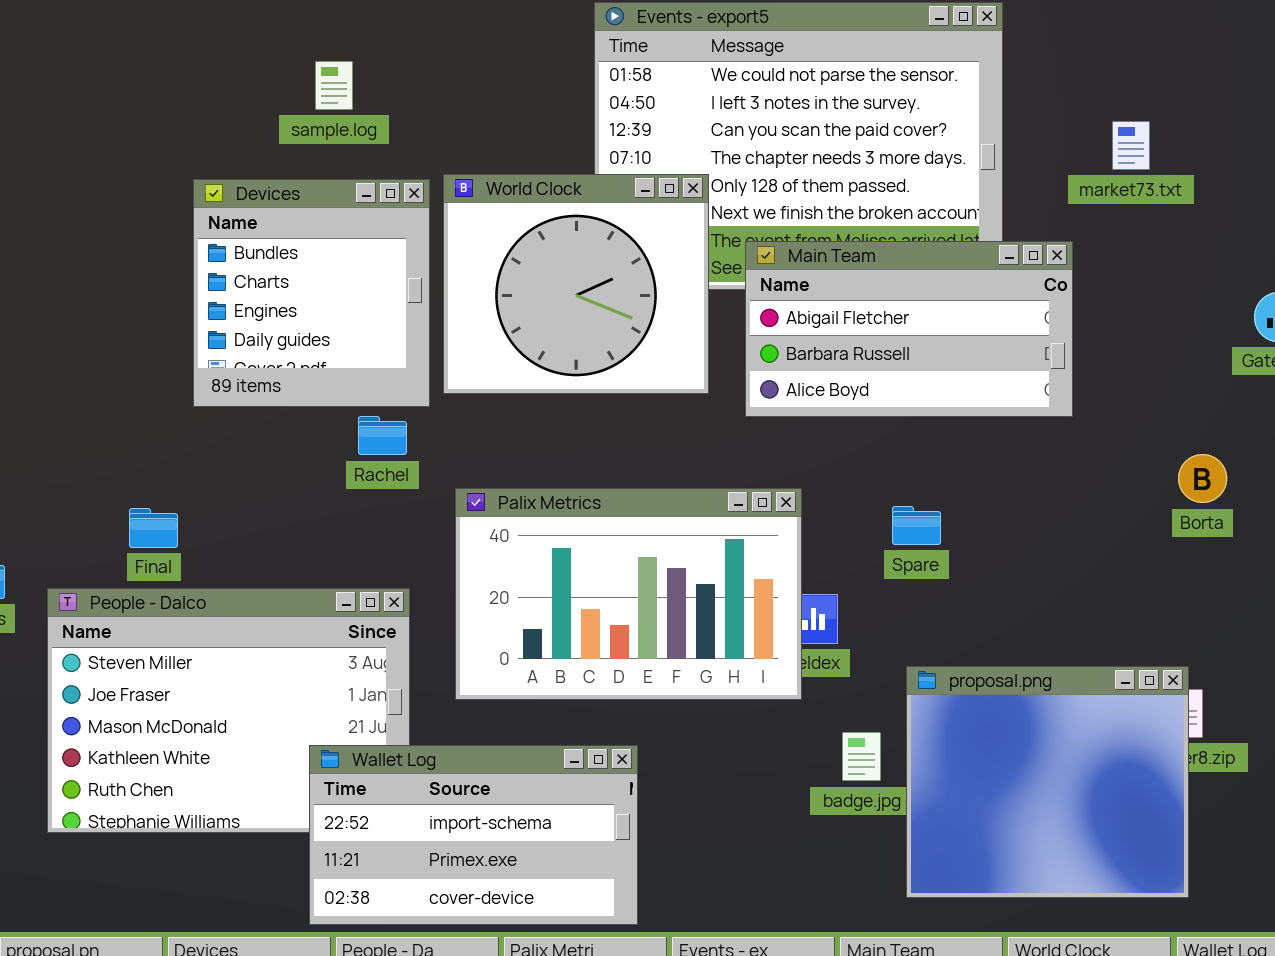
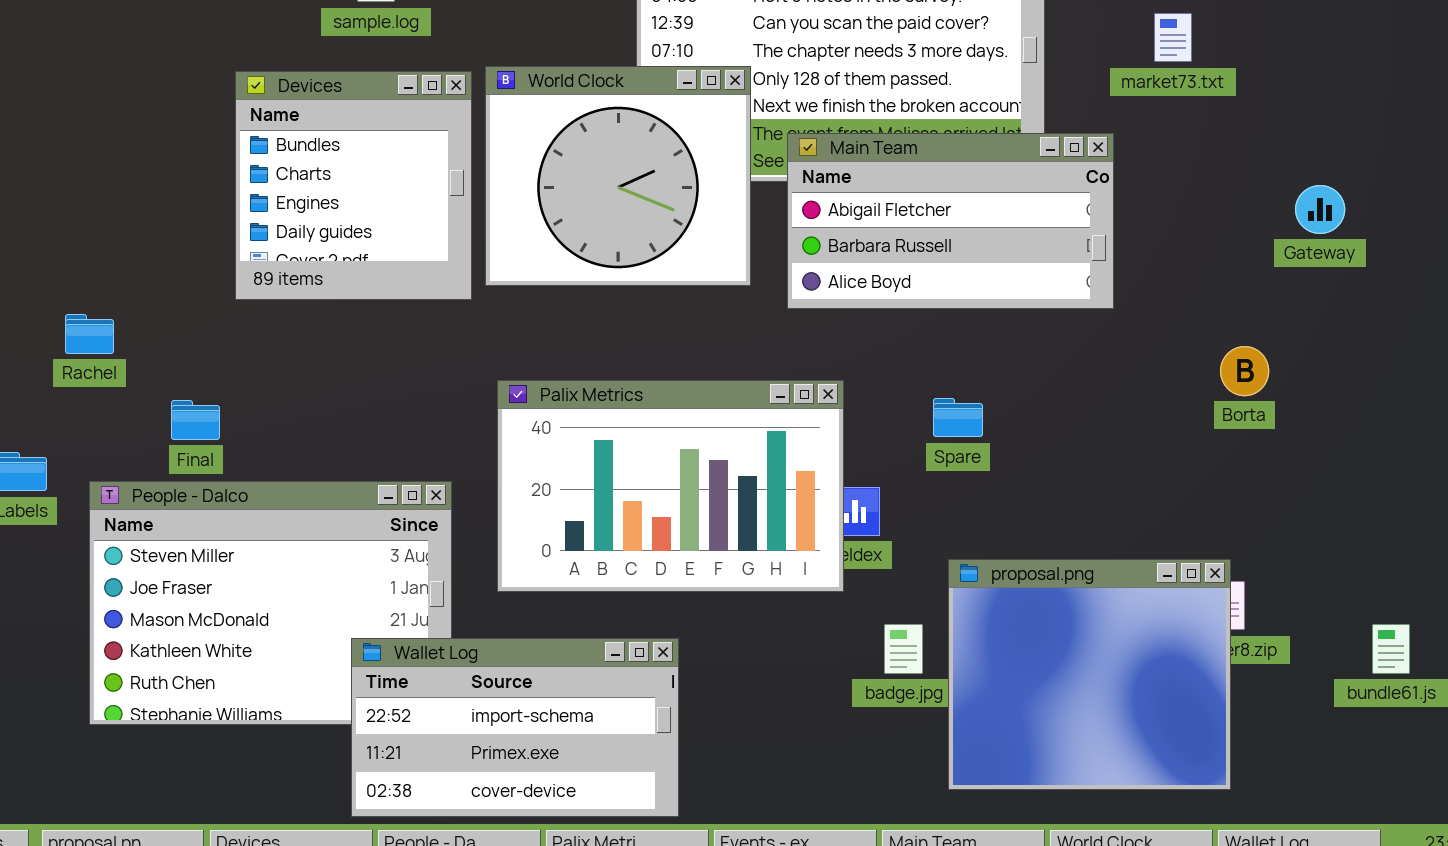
Rachel: [358,416,407,455] -> [65,314,114,354], moved

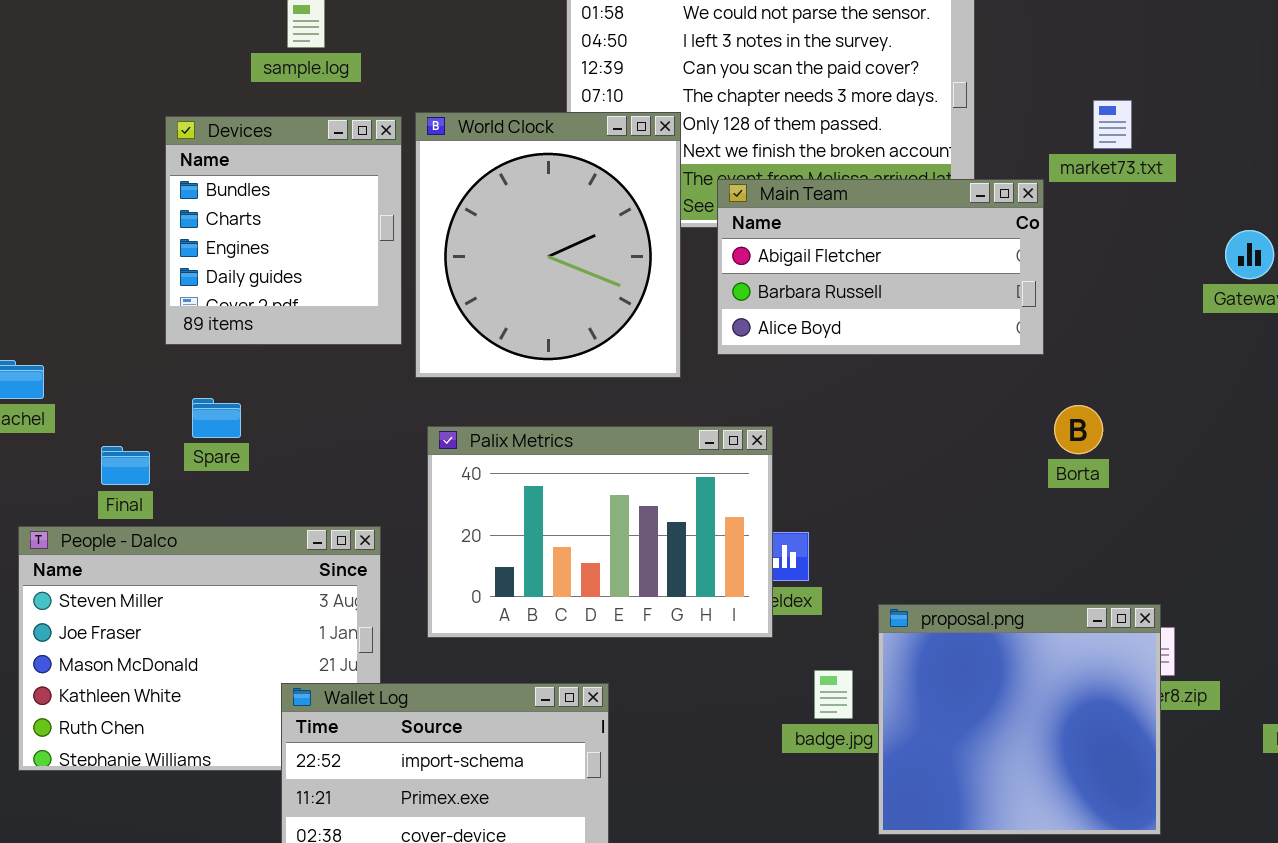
market73.txt: [1154,13,1192,62] -> [1093,100,1132,149], moved
World Clock: [485,66,751,286] -> [415,112,681,378], resized
Borta: [1220,346,1269,396] -> [1054,405,1103,454], moved
Spare: [933,398,983,437] -> [192,398,241,438], moved

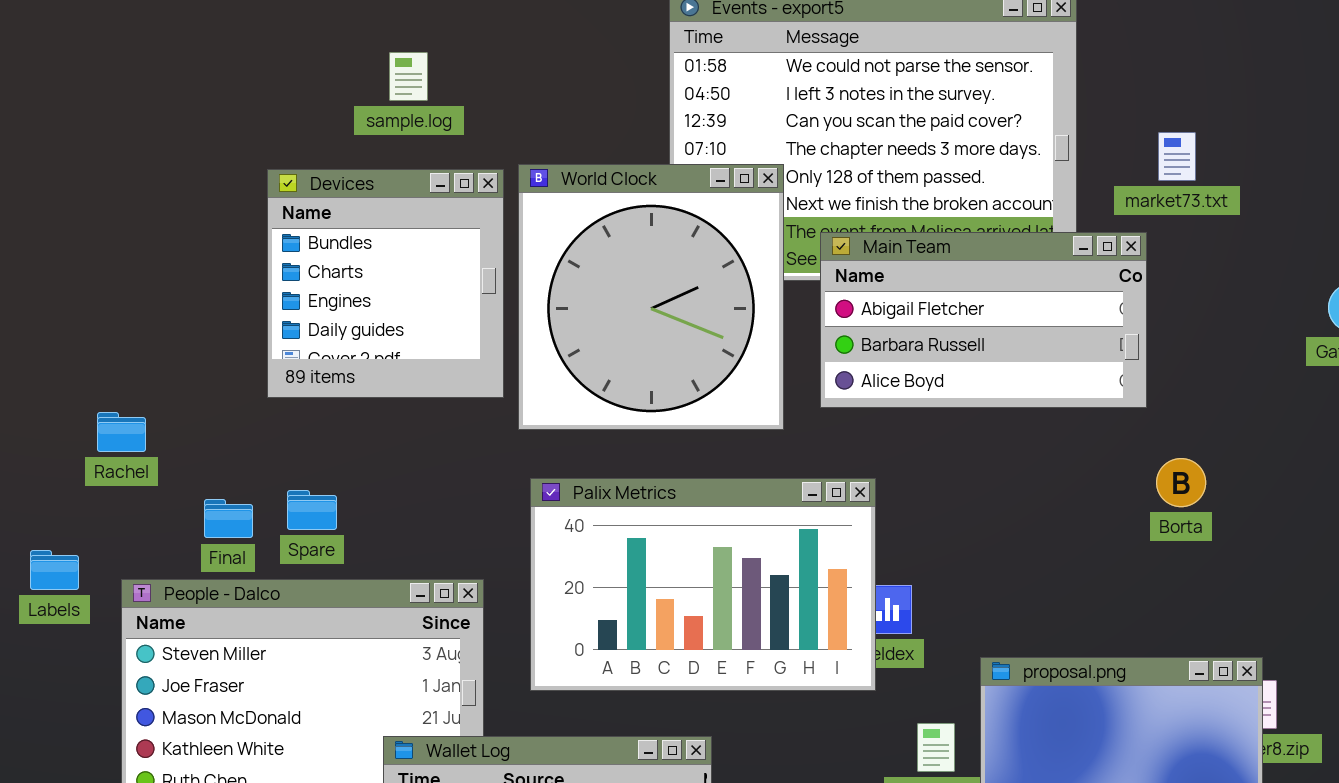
market73.txt: [1093,100,1132,149] -> [1158,132,1196,181], moved
Spare: [192,398,241,438] -> [287,490,337,530], moved

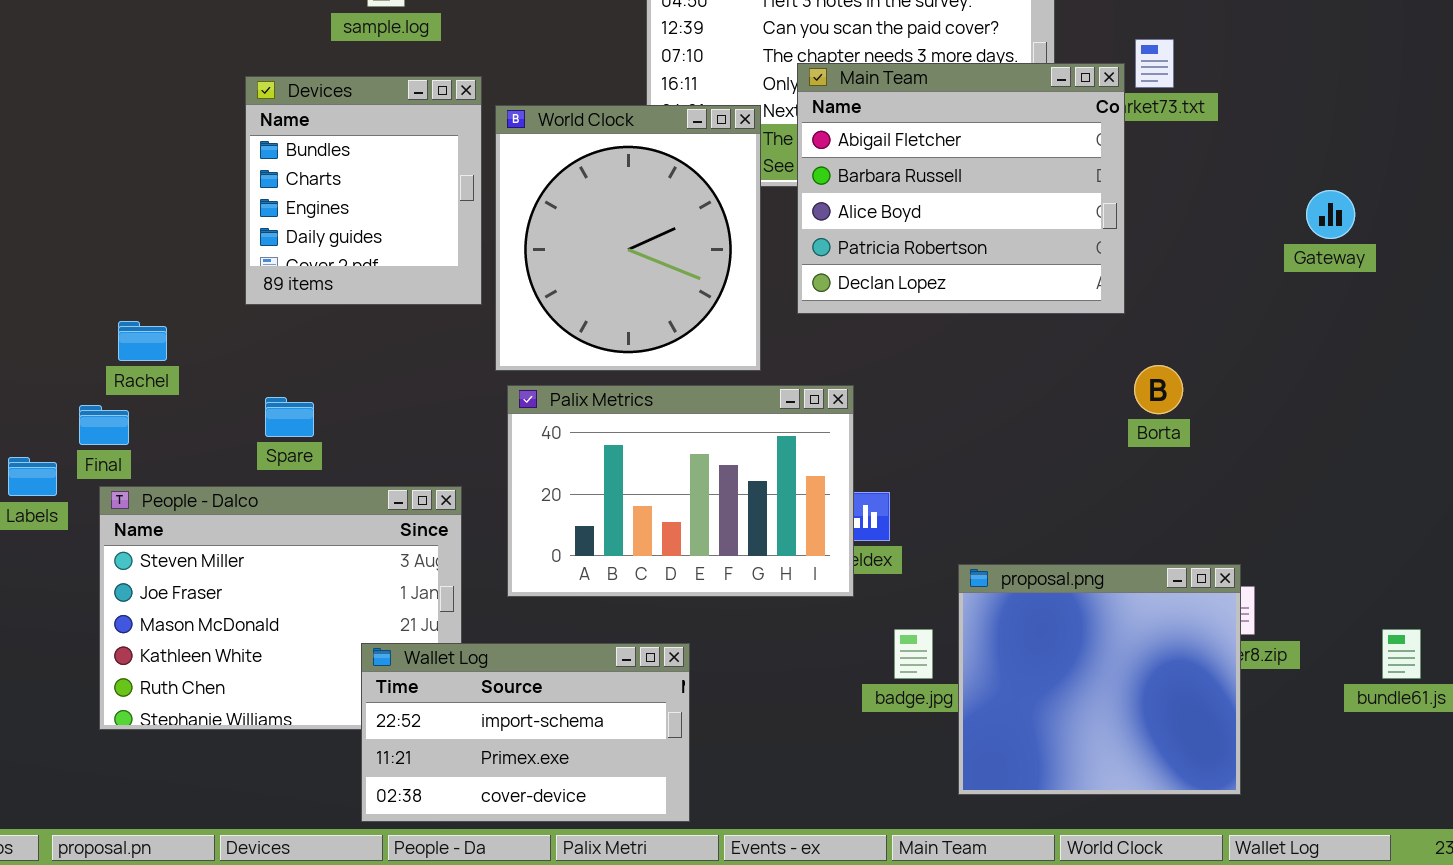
World Clock: [518,164,784,430] -> [495,105,761,371], moved
Main Team: [820,232,1147,408] -> [797,63,1125,314], resized
Rachel: [97,412,146,452] -> [118,321,167,361], moved
Final: [204,499,253,538] -> [79,405,129,445], moved

